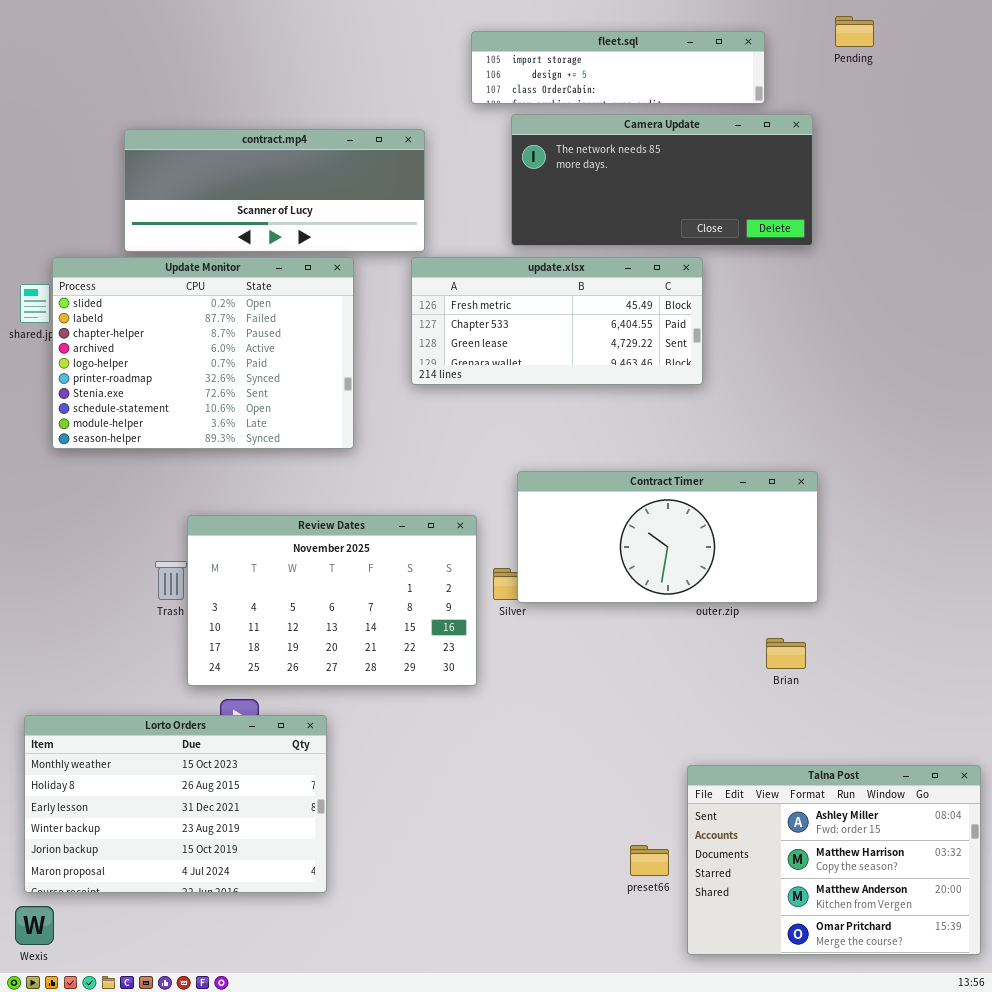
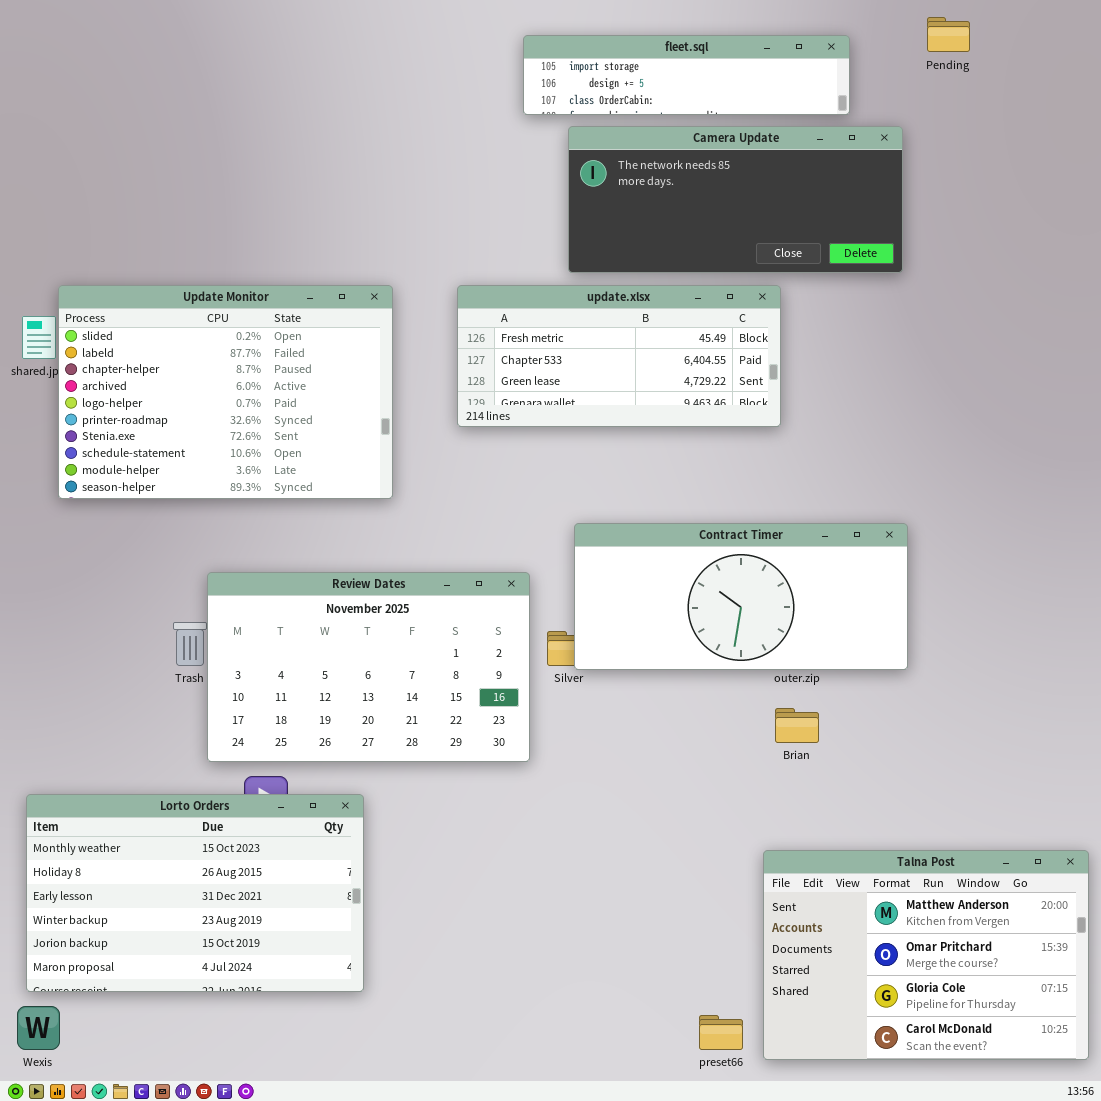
contract.mp4: [124,129,425,252] -> none, closed
Brian: [766,638,806,669] -> [775,708,819,743], moved
Talna Post: [687,765,981,955] -> [763,850,1089,1060], scrolled down 2 rows
preset66: [630,845,669,876] -> [699,1015,743,1050], moved

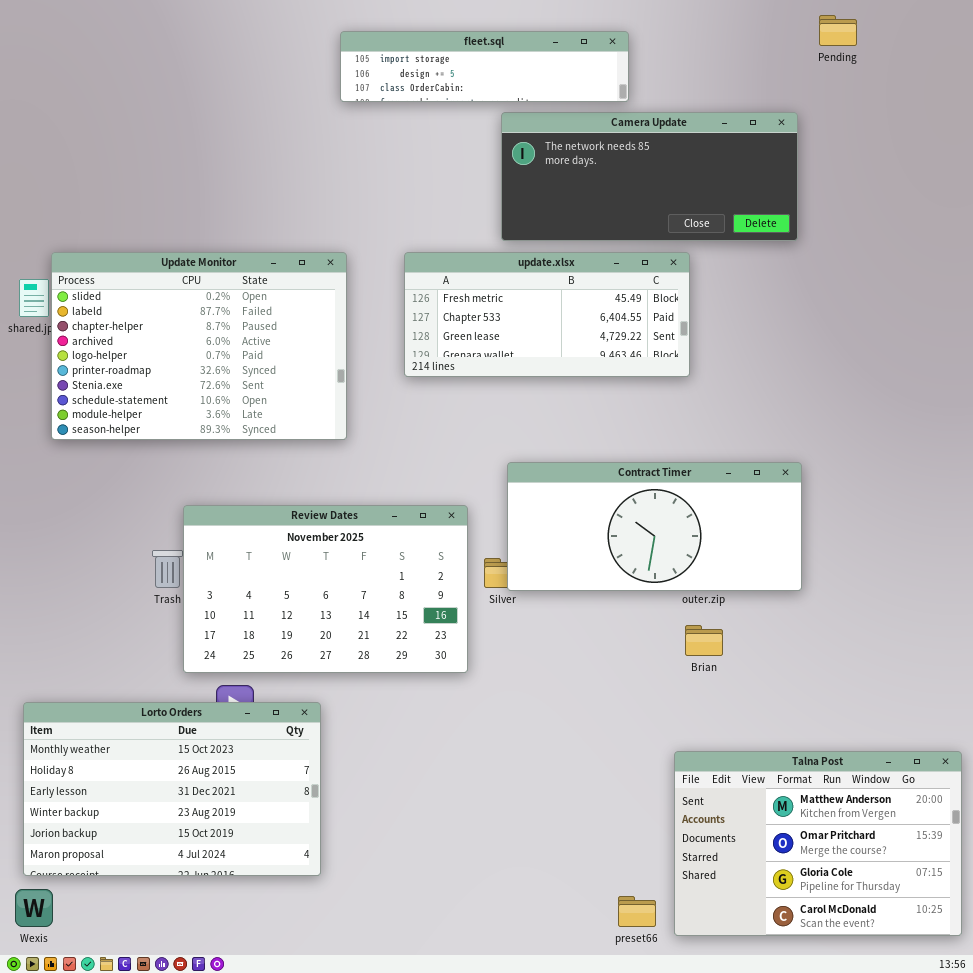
fleet.sql: [523,35,850,115] -> [340,31,629,102], moved

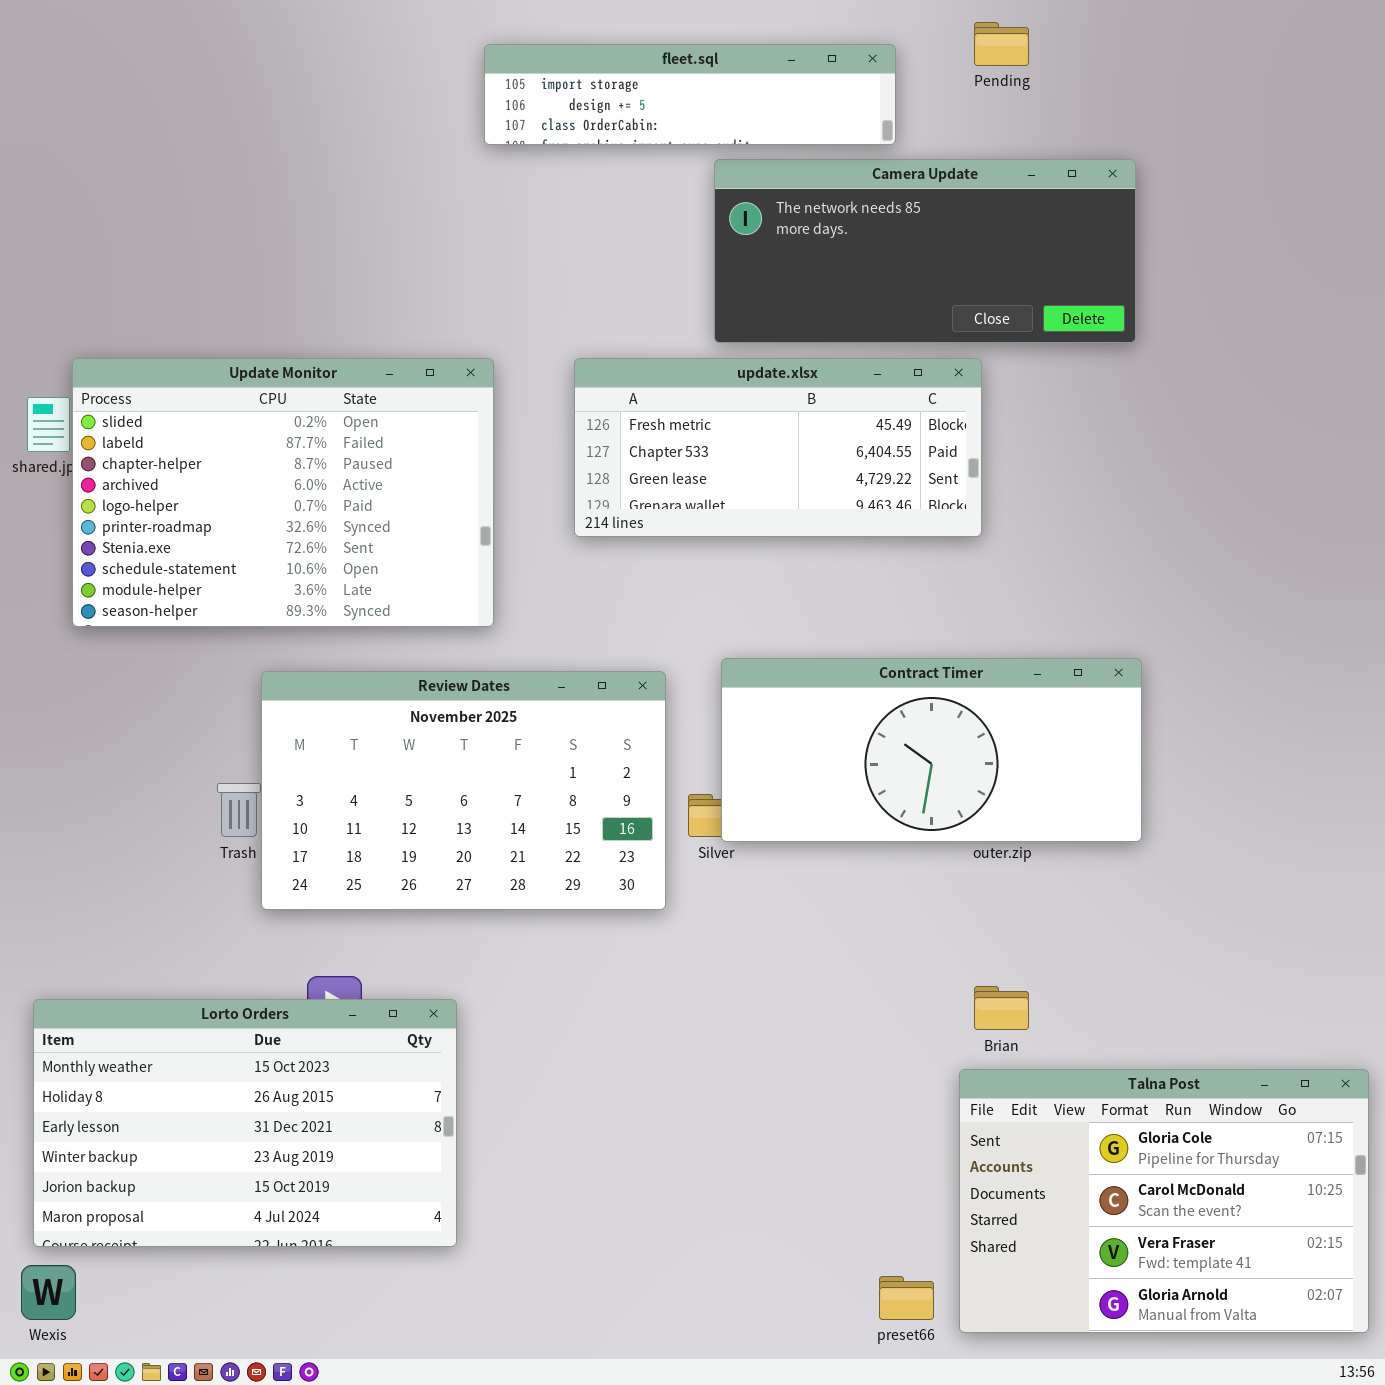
Pending: [819,15,857,46] -> [974,22,1029,66], moved
Review Dates: [183,505,468,673] -> [261,671,666,910], moved
Brian: [685,625,723,656] -> [974,986,1029,1030], moved
Talna Post: [674,751,962,936] -> [959,1069,1369,1333], scrolled down 2 rows

